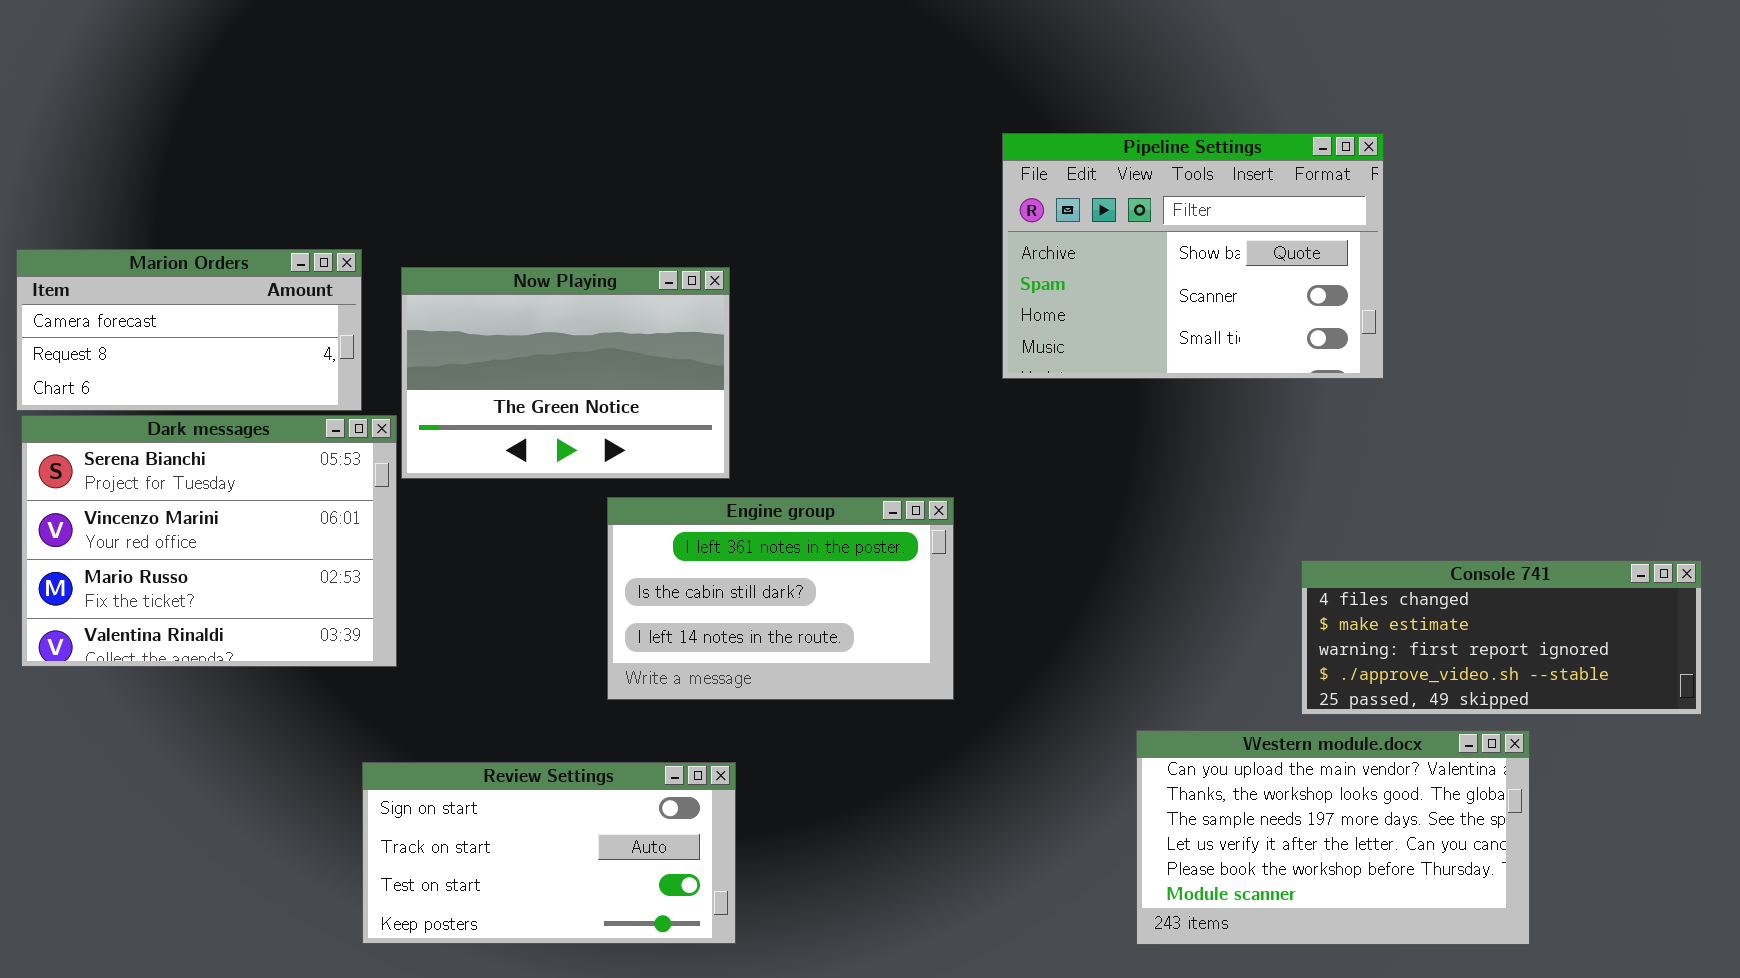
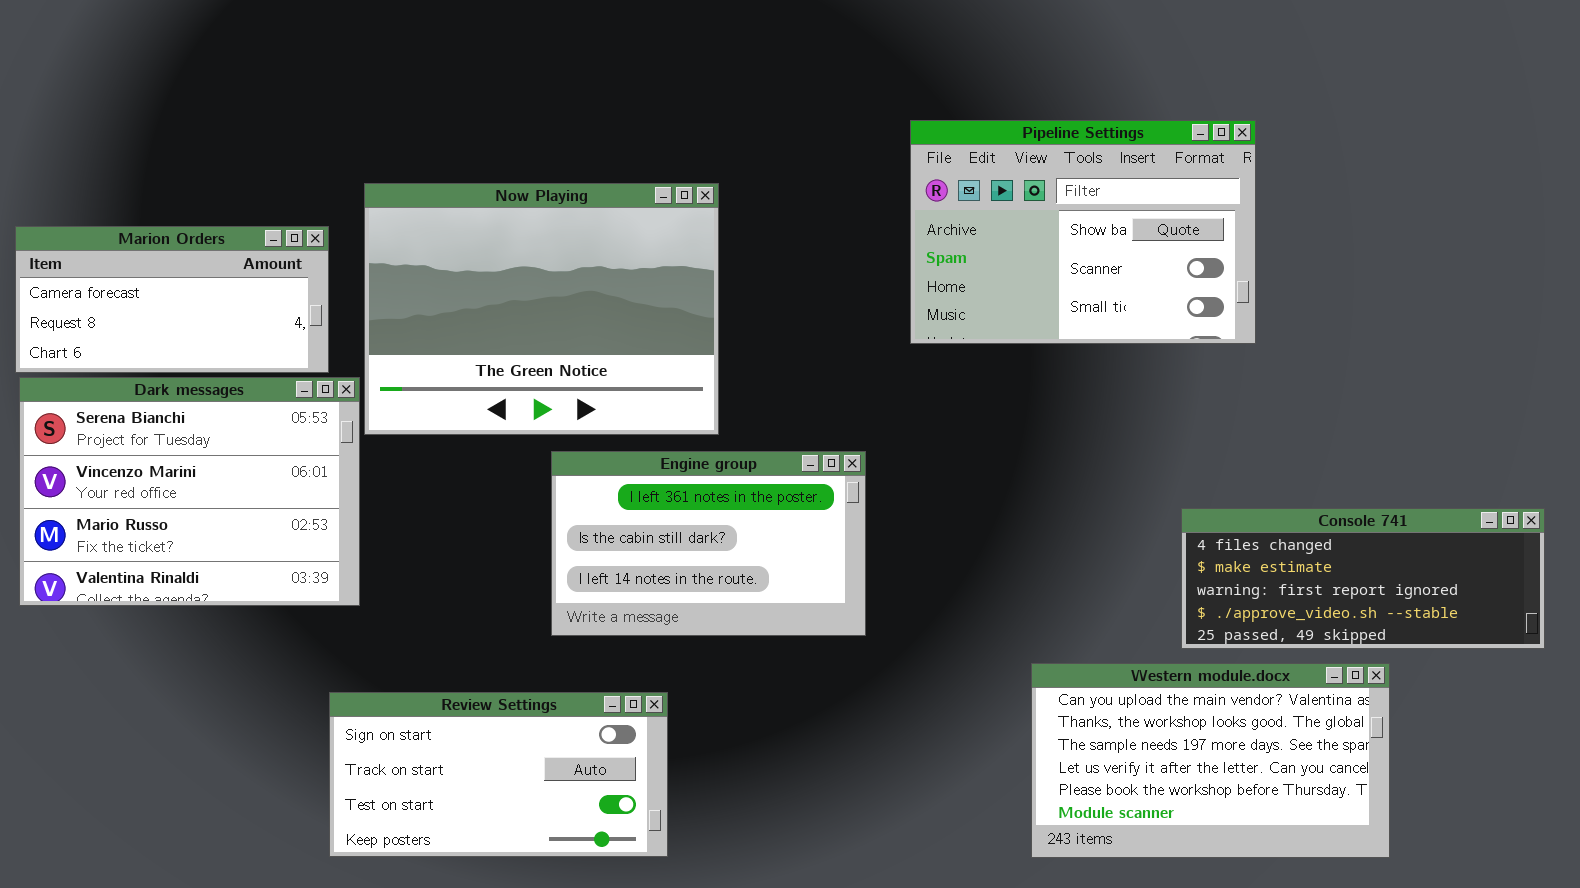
Now Playing: [401,267,730,479] -> [364,183,719,435], resized

